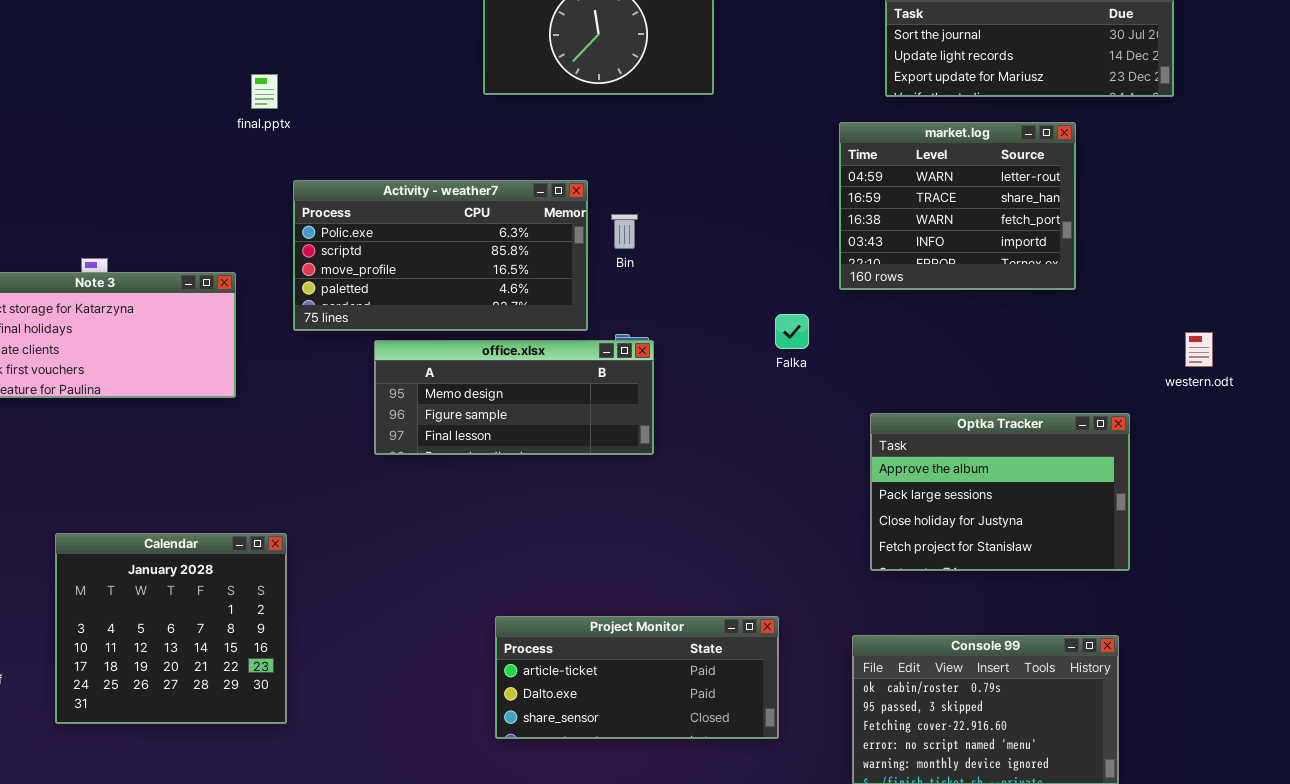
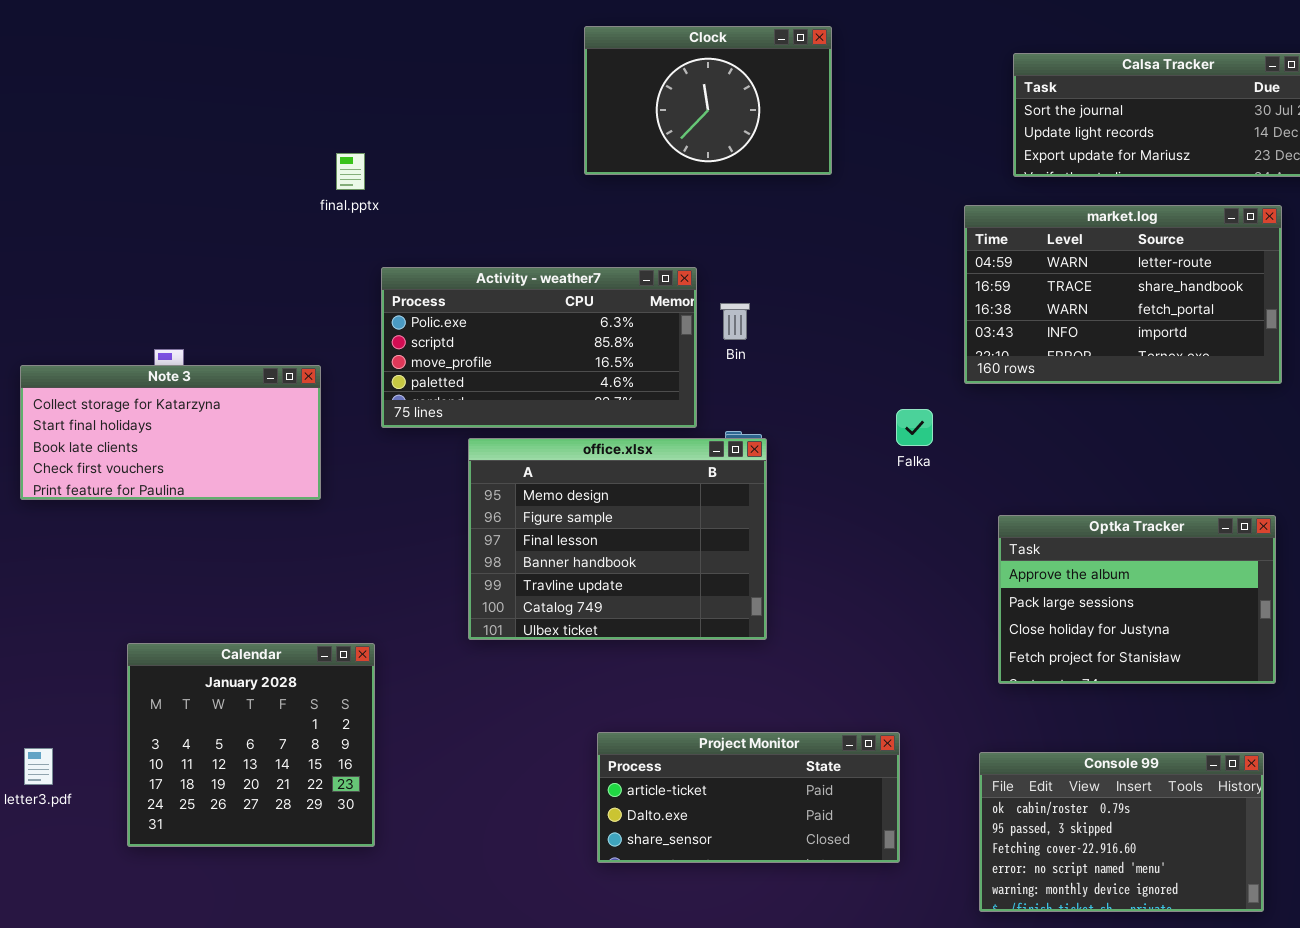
market.log: [839,122,1076,290] -> [964,205,1282,384], resized
office.xlsx: [374,340,654,455] -> [468,438,767,640], resized

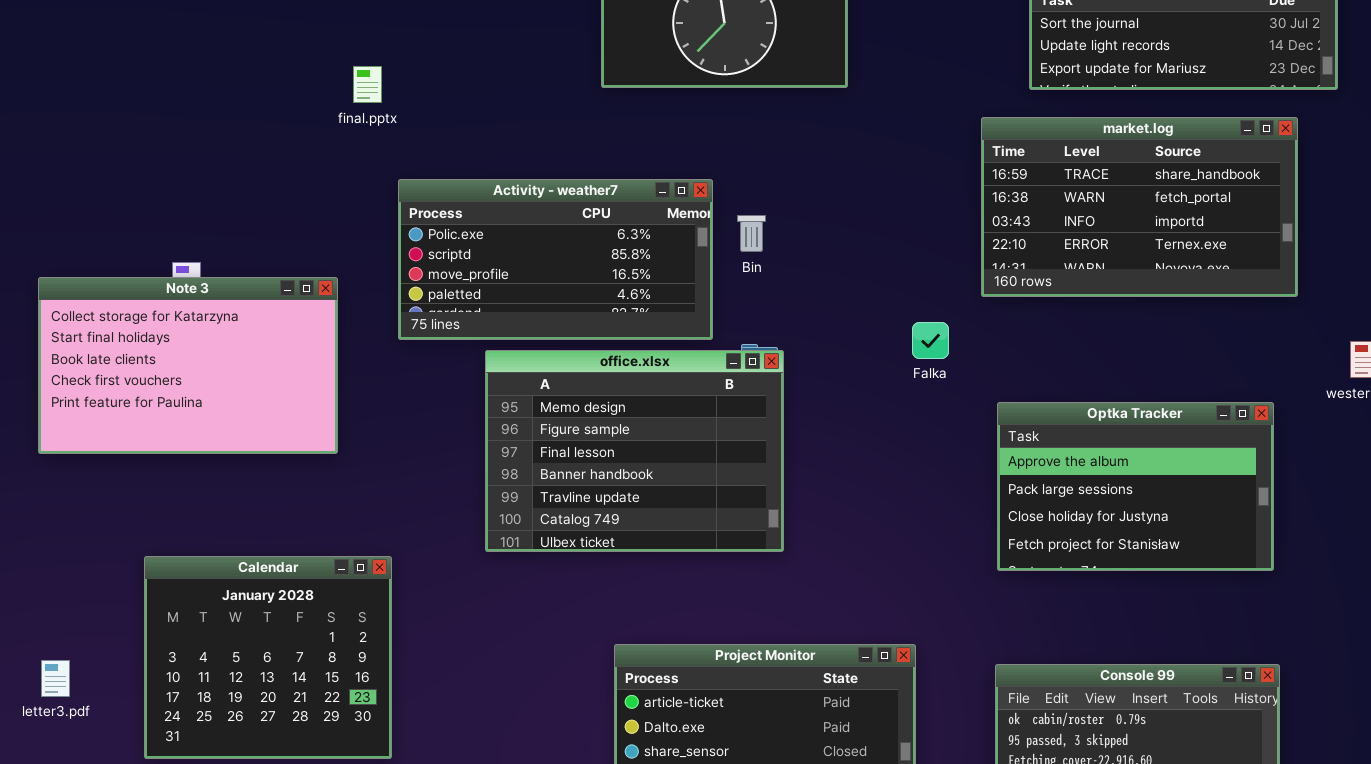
market.log: [964,205,1282,384] -> [981,117,1298,297], scrolled down 1 row
Note 3: [20,365,321,500] -> [38,277,338,454], resized
Optka Tracker: [998,515,1276,684] -> [997,402,1274,571], moved

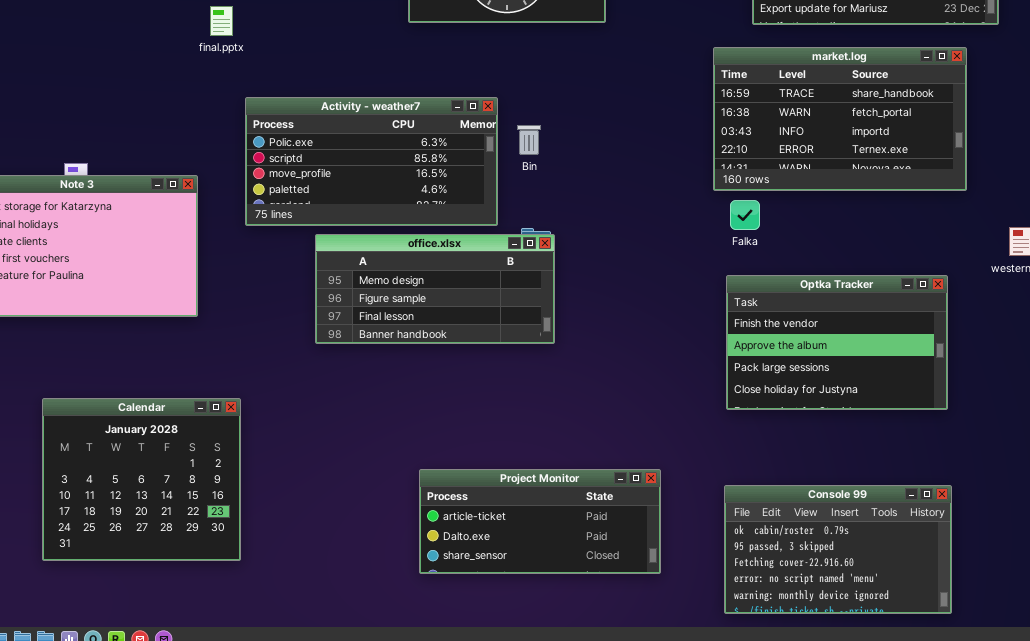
Falka: [912,322,949,359] -> [730,200,760,230], moved
office.xlsx: [485,350,784,552] -> [315,234,555,344], resized
Optka Tracker: [997,402,1274,571] -> [726,275,948,410], scrolled up 1 row

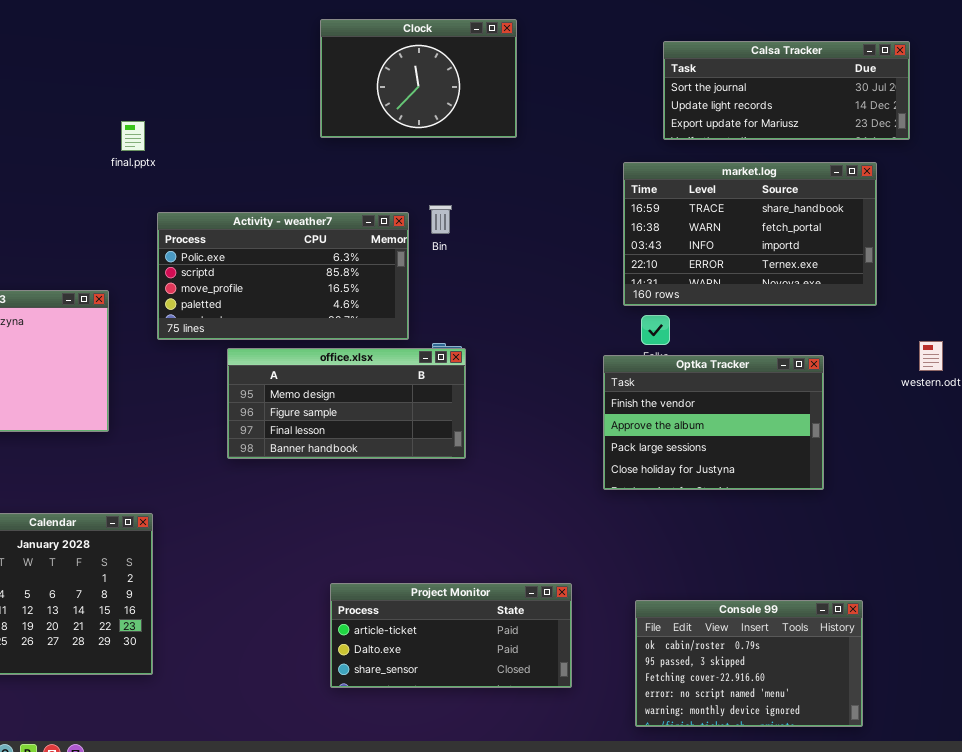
Bin: [517,125,541,155] -> [429,205,452,234], moved
Optka Tracker: [726,275,948,410] -> [603,355,824,490], moved

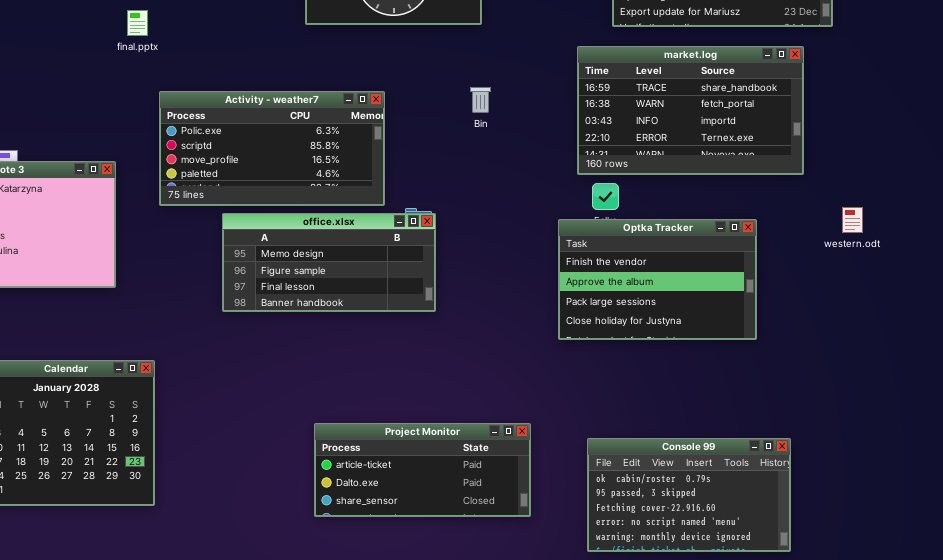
Bin: [429,205,452,234] -> [470,87,491,113], moved

